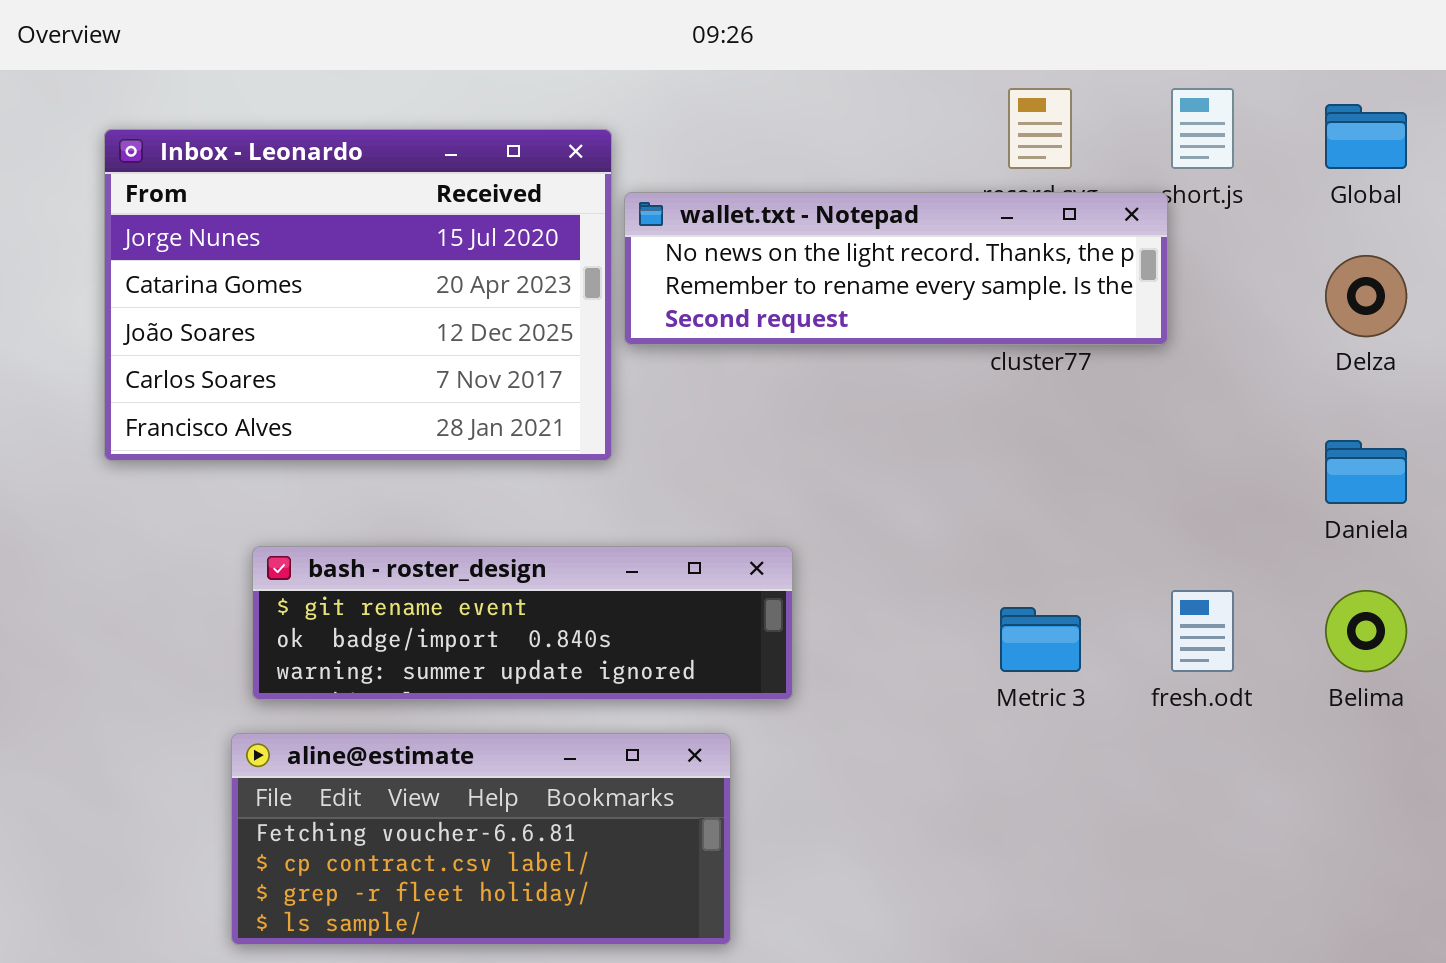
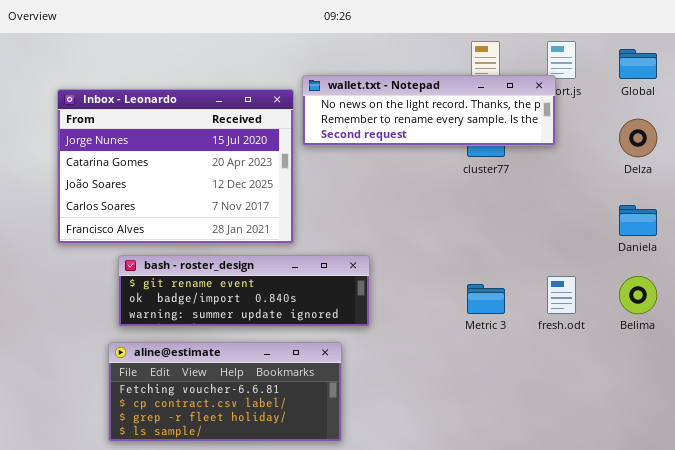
Inbox - Leonardo: [104,129,612,461] -> [57,89,294,244], moved
wallet.txt - Notepad: [624,192,1168,345] -> [302,75,556,146], moved

